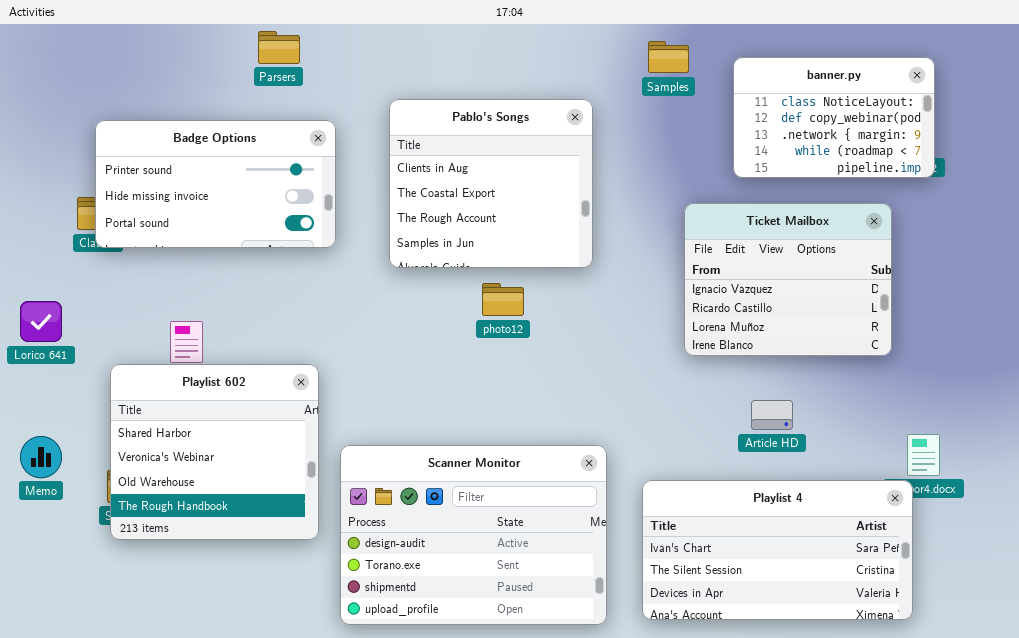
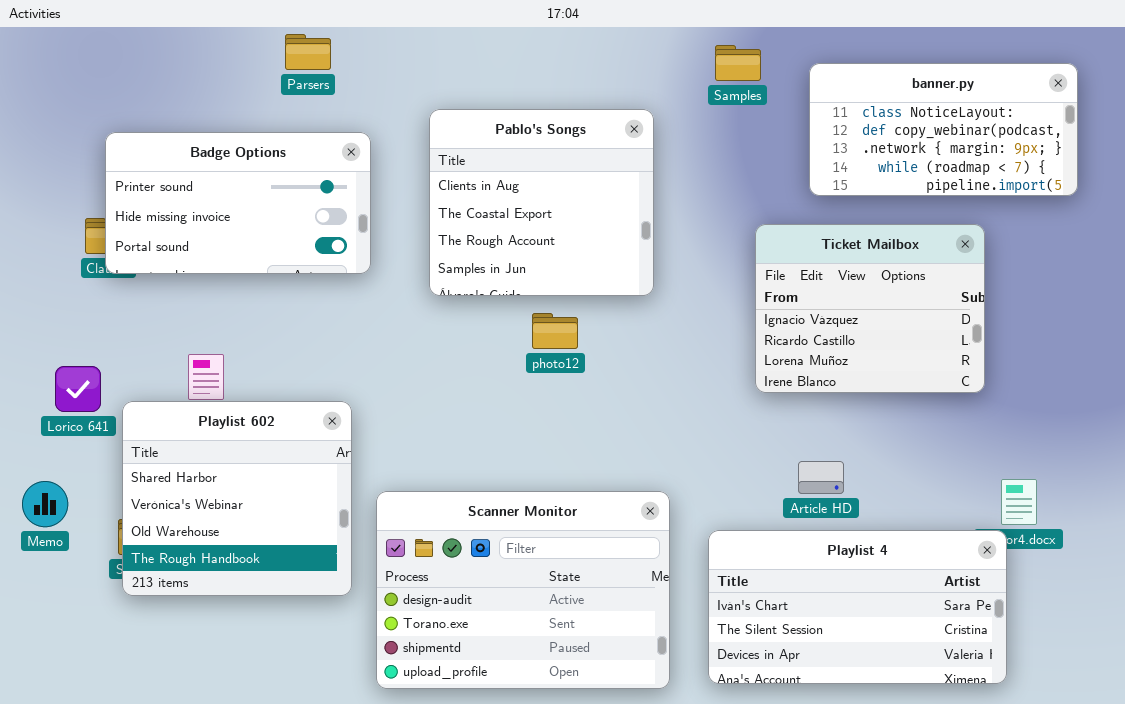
banner.py: [733,57,935,178] -> [809,63,1078,196], resized
Lorico 641: [20,301,62,342] -> [55,366,101,412], moved
Article HD: [751,400,793,430] -> [798,461,844,494], moved

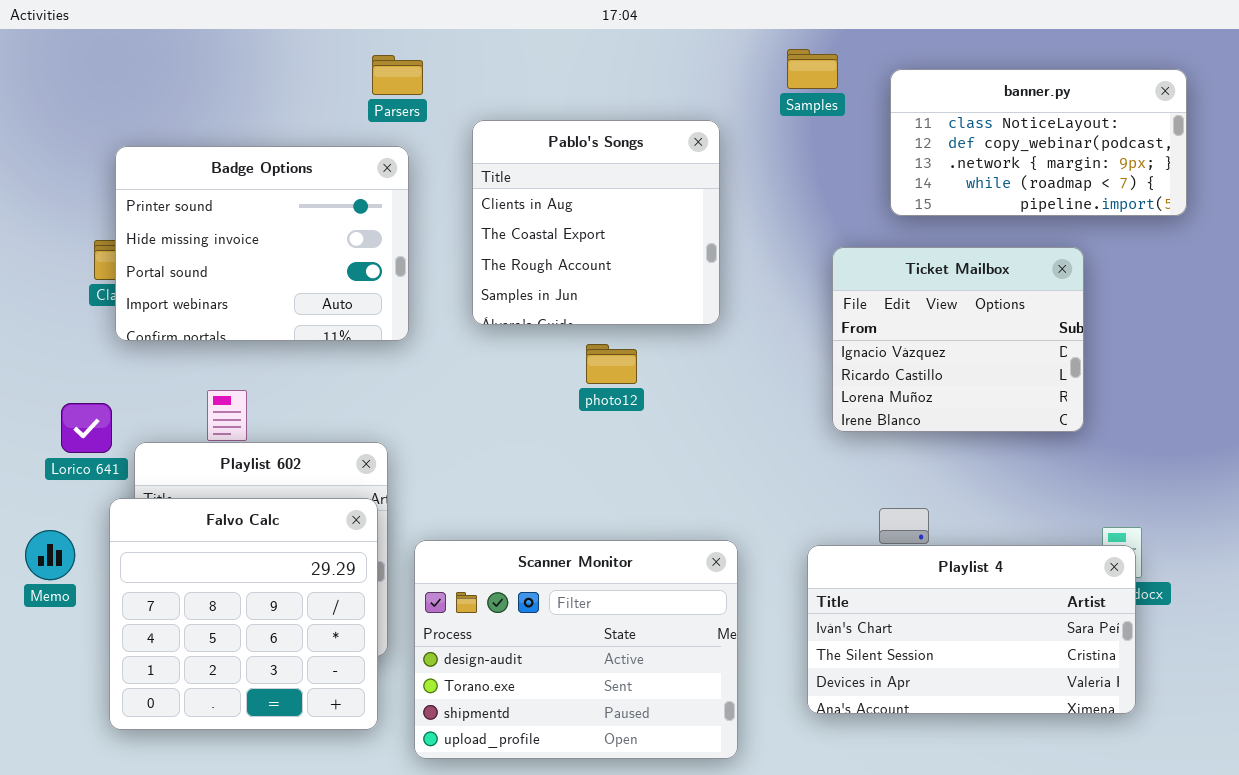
Parsers: [285,34,331,70] -> [372,55,423,95], moved
Badge Options: [105,132,371,274] -> [115,146,409,341], resized
Falvo Calc: none -> [109,498,378,730], opened
Playlist 4: [708,530,1007,684] -> [807,545,1136,714], moved

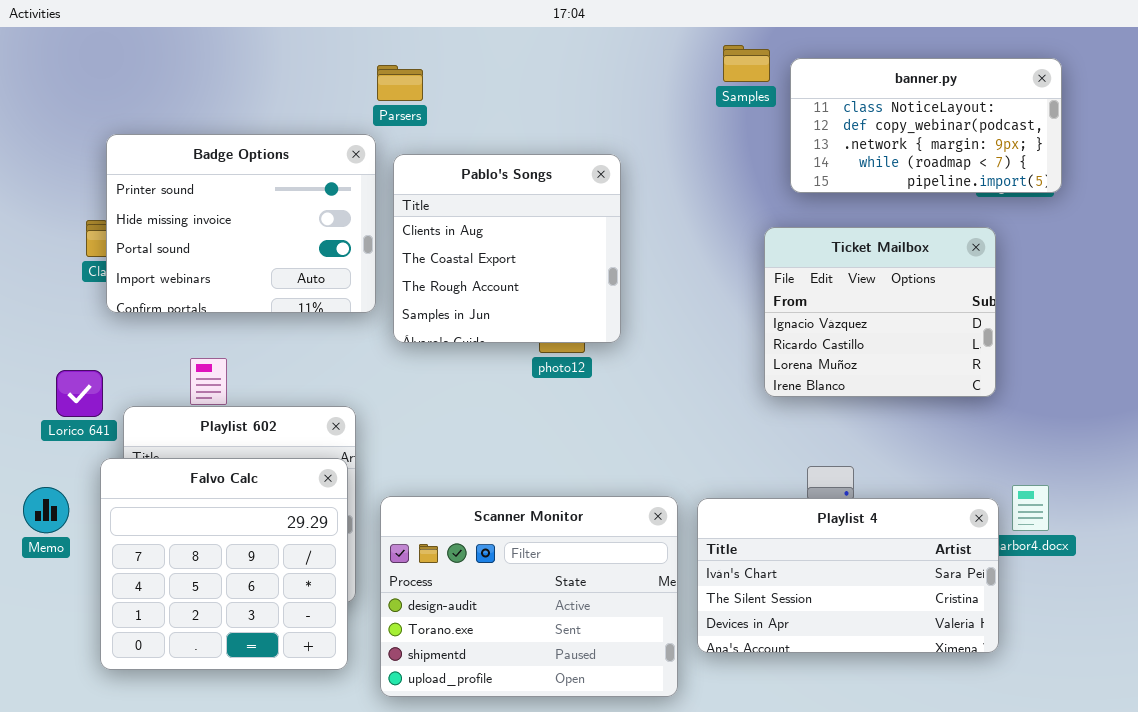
Parsers: [372,55,423,95] -> [377,65,423,101], moved
banner.py: [890,69,1187,216] -> [790,58,1062,193], moved
Pablo's Songs: [472,120,720,325] -> [393,154,621,343], moved
Playlist 4: [807,545,1136,714] -> [697,498,999,653], moved

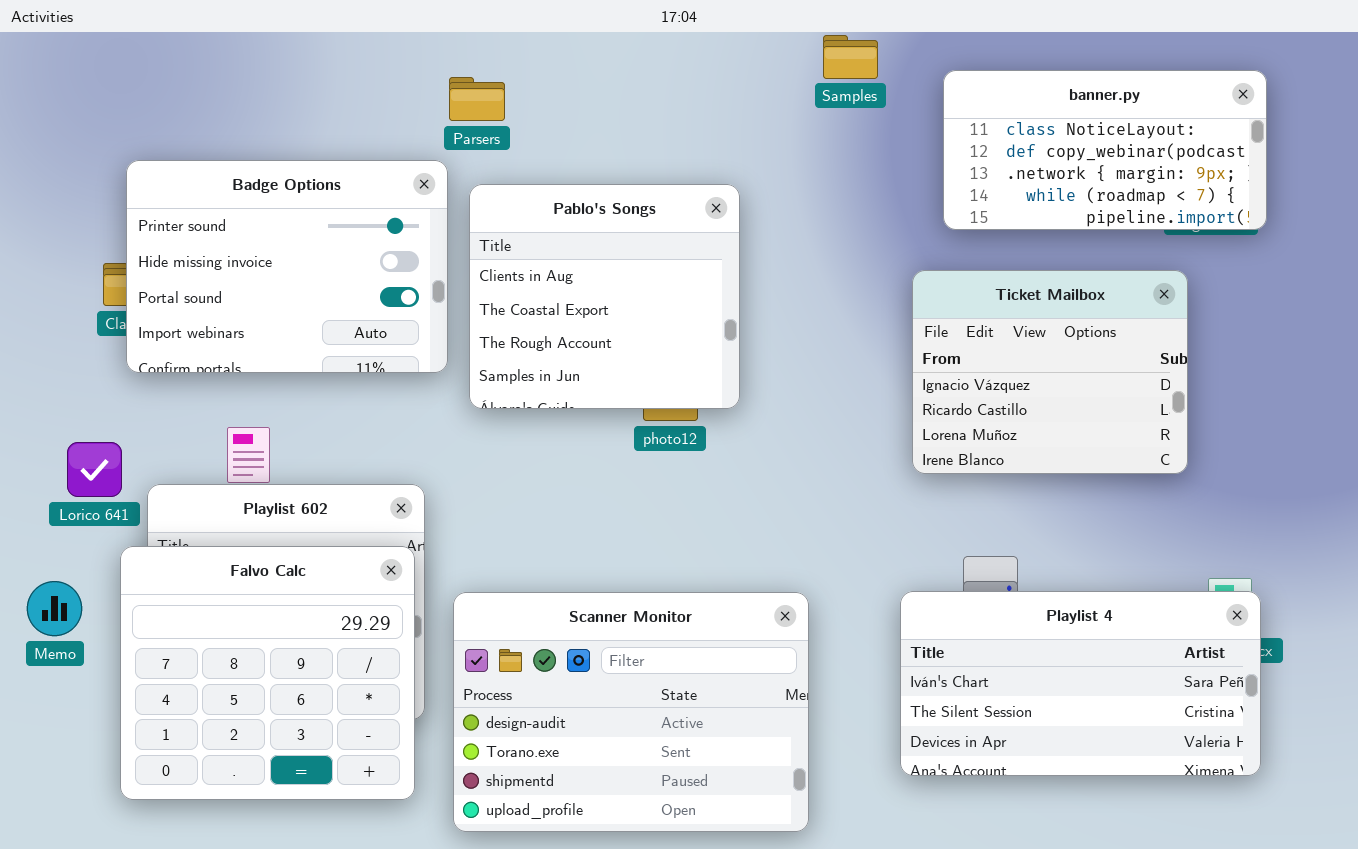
Samples: [723,45,770,82] -> [823,35,878,79], moved
Playlist 4: [697,498,999,653] -> [900,591,1261,776], moved

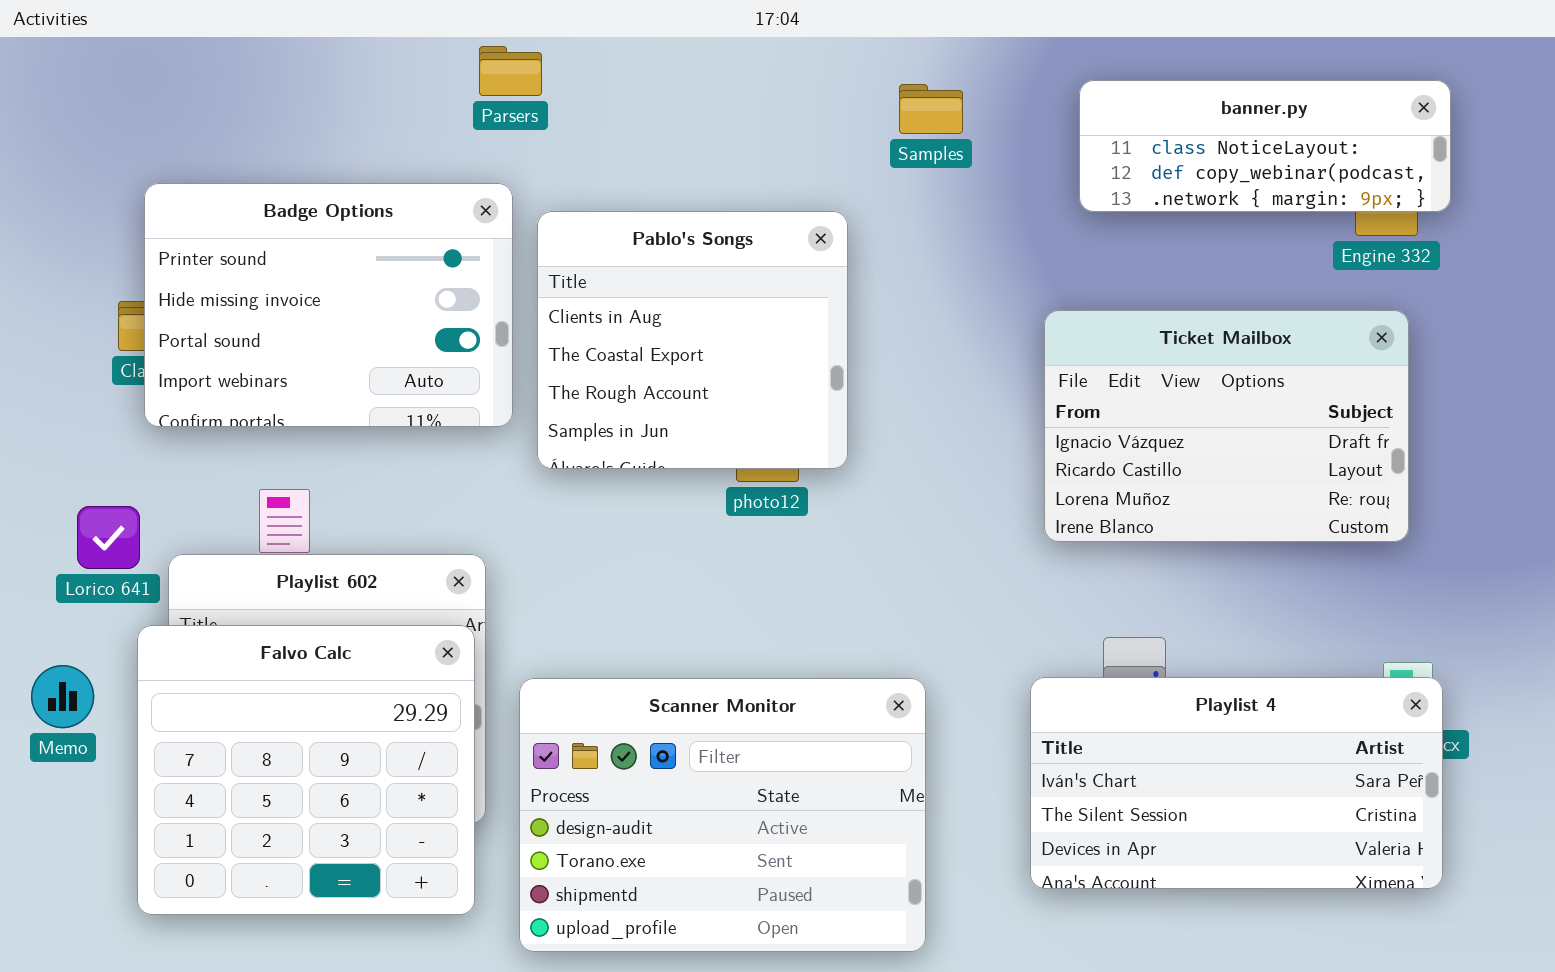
Samples: [823,35,878,79] -> [899,84,963,134], moved
banner.py: [943,70,1267,230] -> [1079,80,1451,212], resized
Parsers: [449,77,505,121] -> [479,46,542,96], moved
Ticket Mailbox: [912,270,1188,474] -> [1044,310,1409,542], resized

